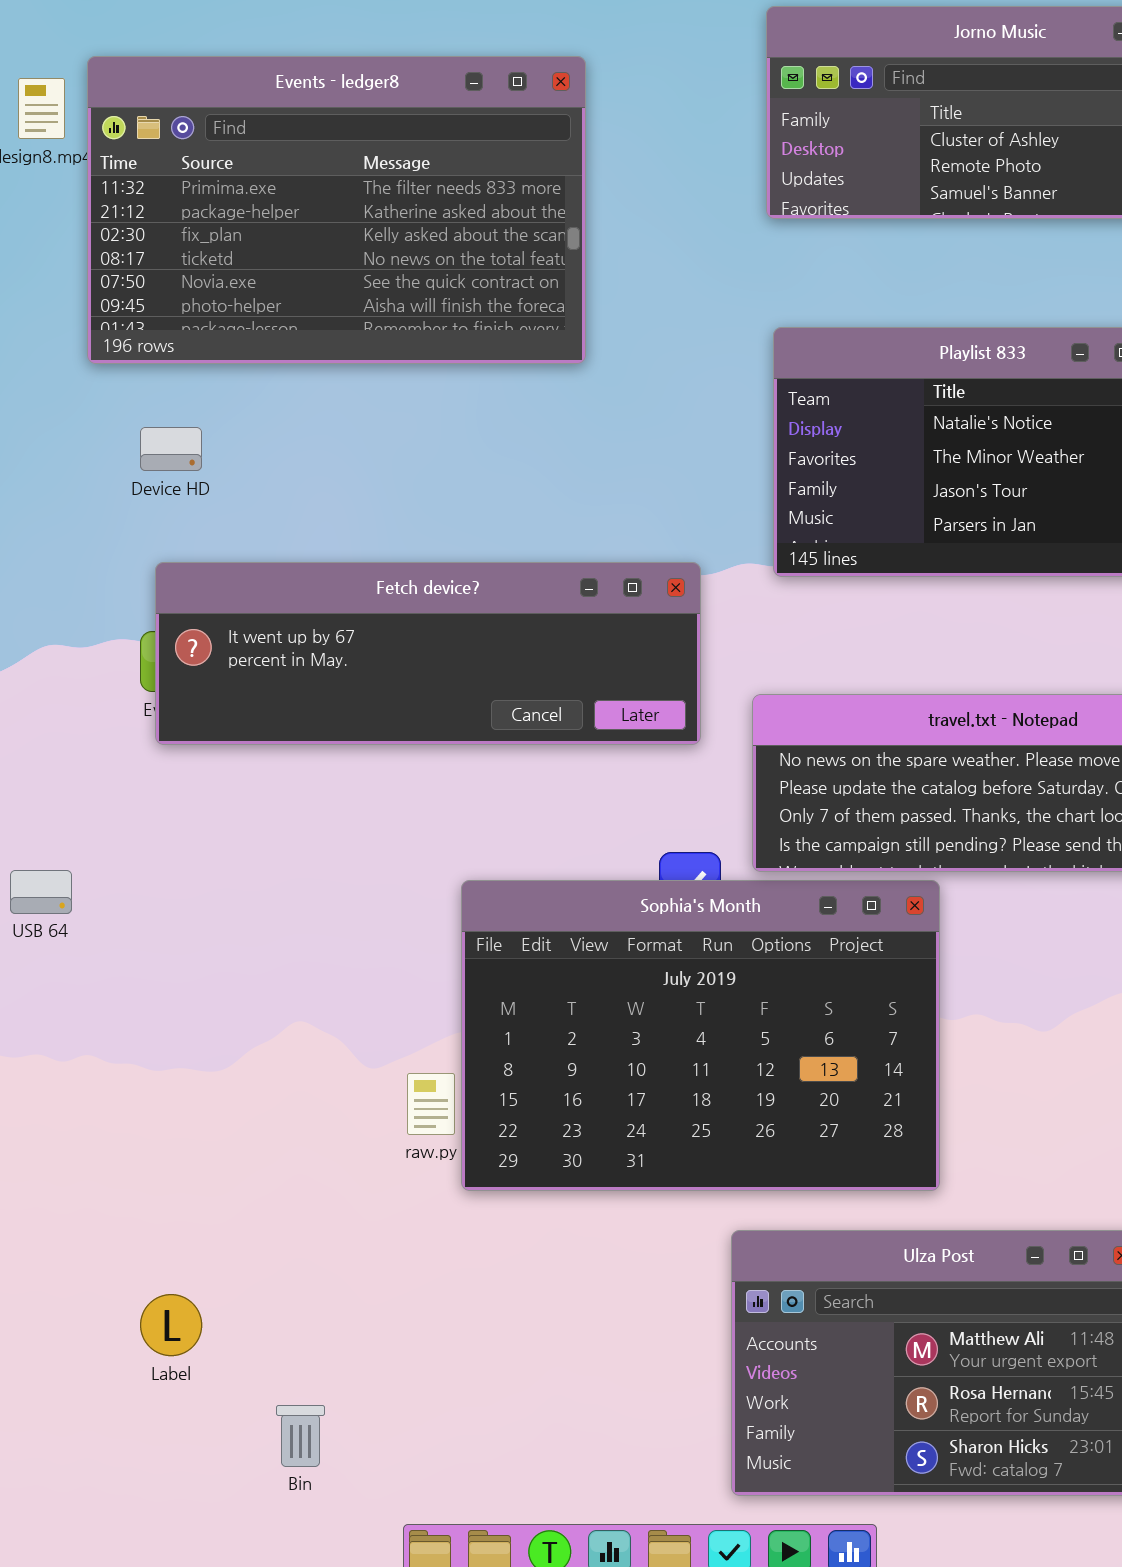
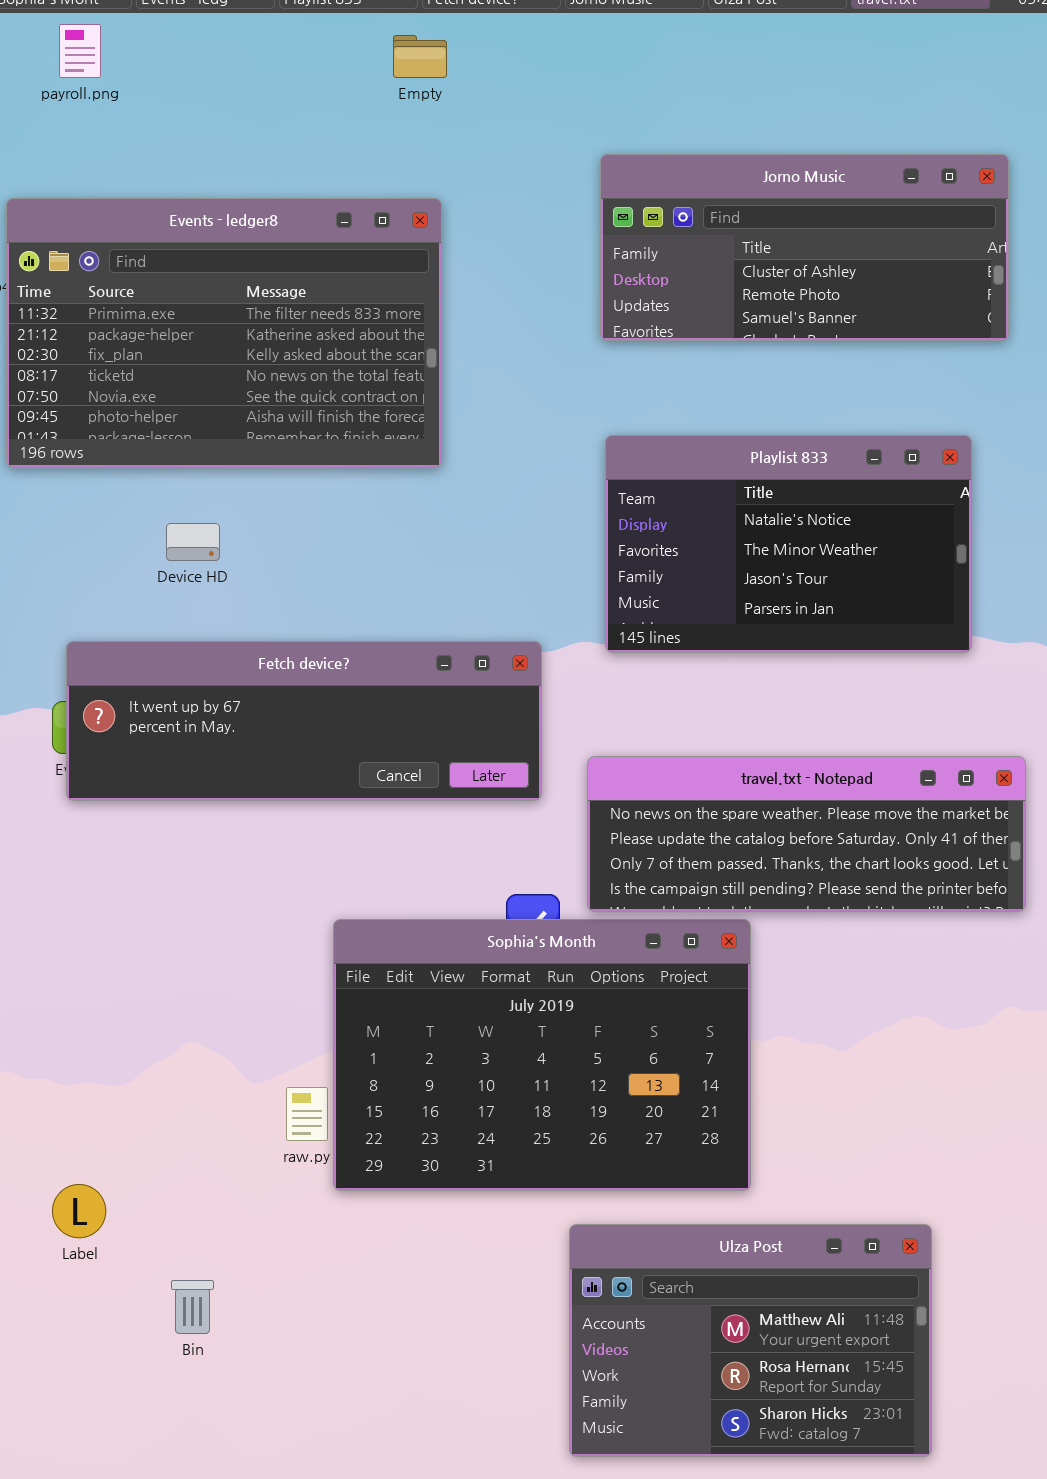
Device HD: [140,427,202,471] -> [166,523,220,561], moved
Label: [140,1294,202,1356] -> [52,1184,106,1238], moved
Bin: [276,1405,325,1467] -> [171,1280,214,1334], moved

